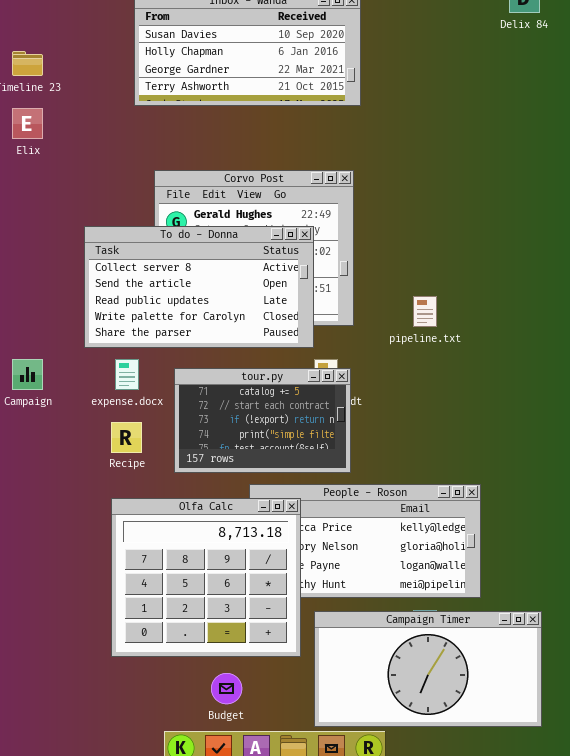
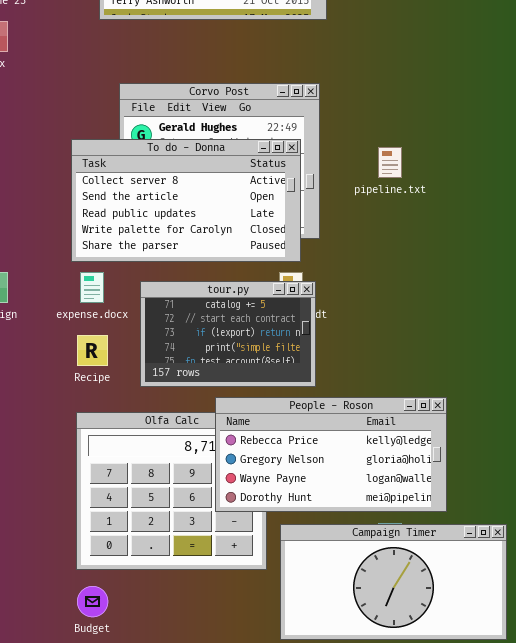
To do - Donna: [84,226,314,348] -> [71,139,301,262], moved
pipeline.txt: [413,296,437,327] -> [378,147,402,178], moved
People - Roson: [249,484,481,598] -> [215,397,447,512], raised
Budget: [211,673,242,704] -> [77,586,108,617], moved

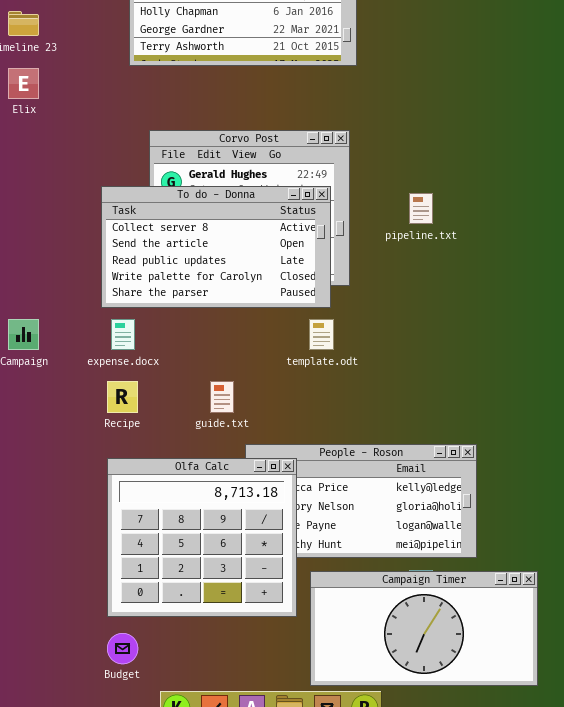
tour.py: [140,281,316,387] -> none, closed
Olfa Calc: [76,412,267,570] -> [107,458,297,617], raised

